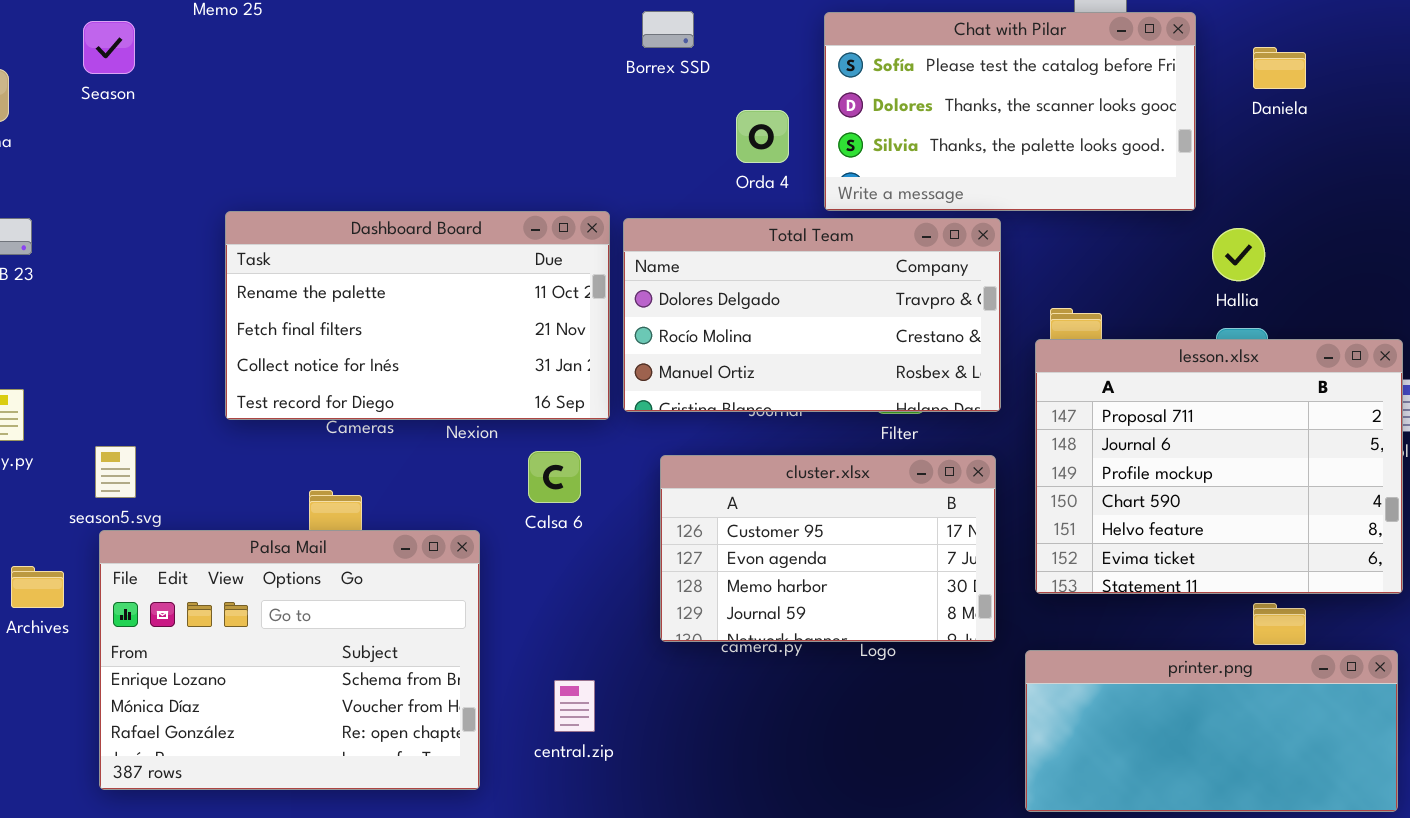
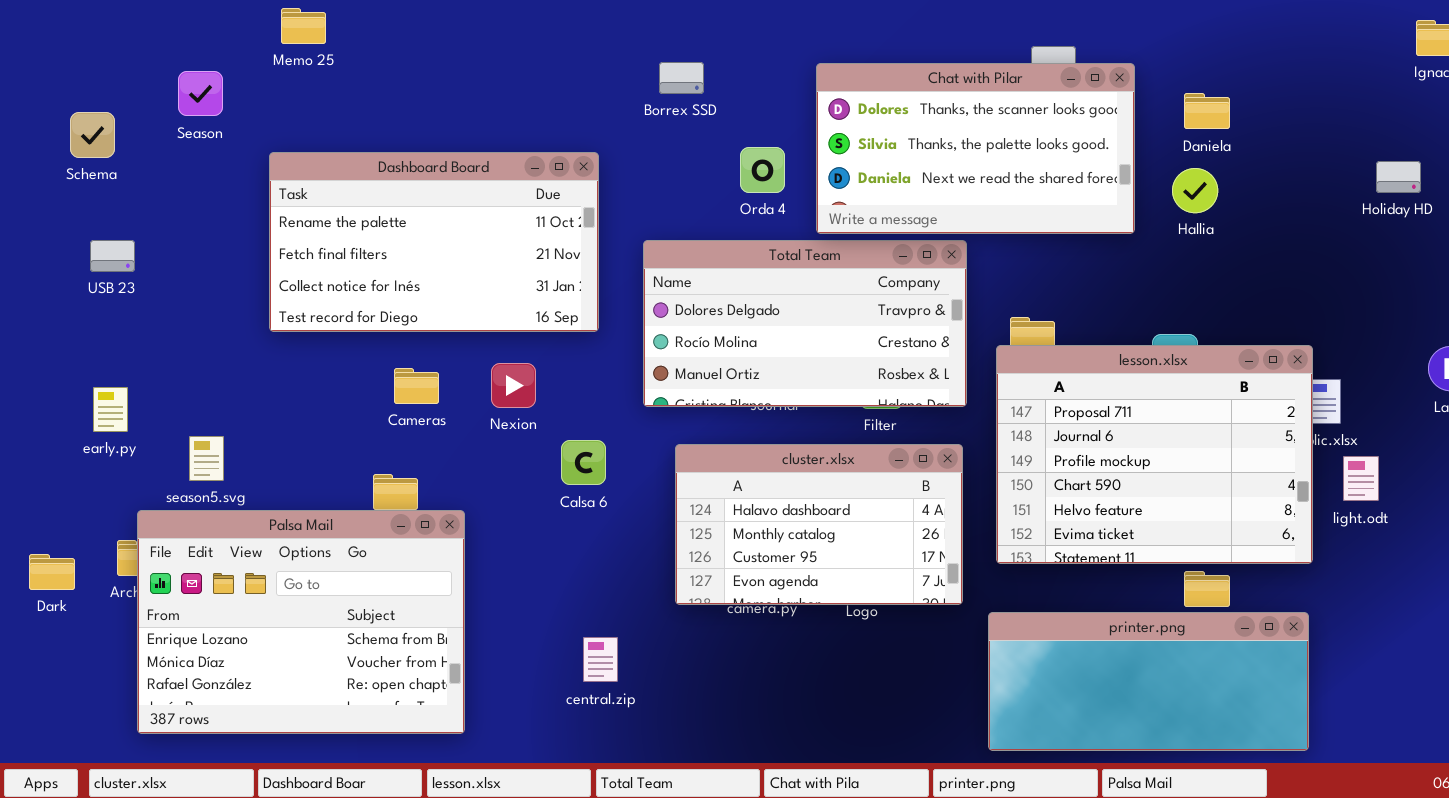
Chat with Pilar: [824,12,1196,211] -> [816,63,1135,234], scrolled down 1 row
Dashboard Board: [225,211,610,420] -> [269,152,599,332], moved
Hallia: [1212,228,1265,281] -> [1172,168,1218,213], moved
cluster.xlsx: [660,455,996,642] -> [675,444,963,605], scrolled up 2 rows
Palsa Mail: [99,530,480,790] -> [137,510,465,734], moved

